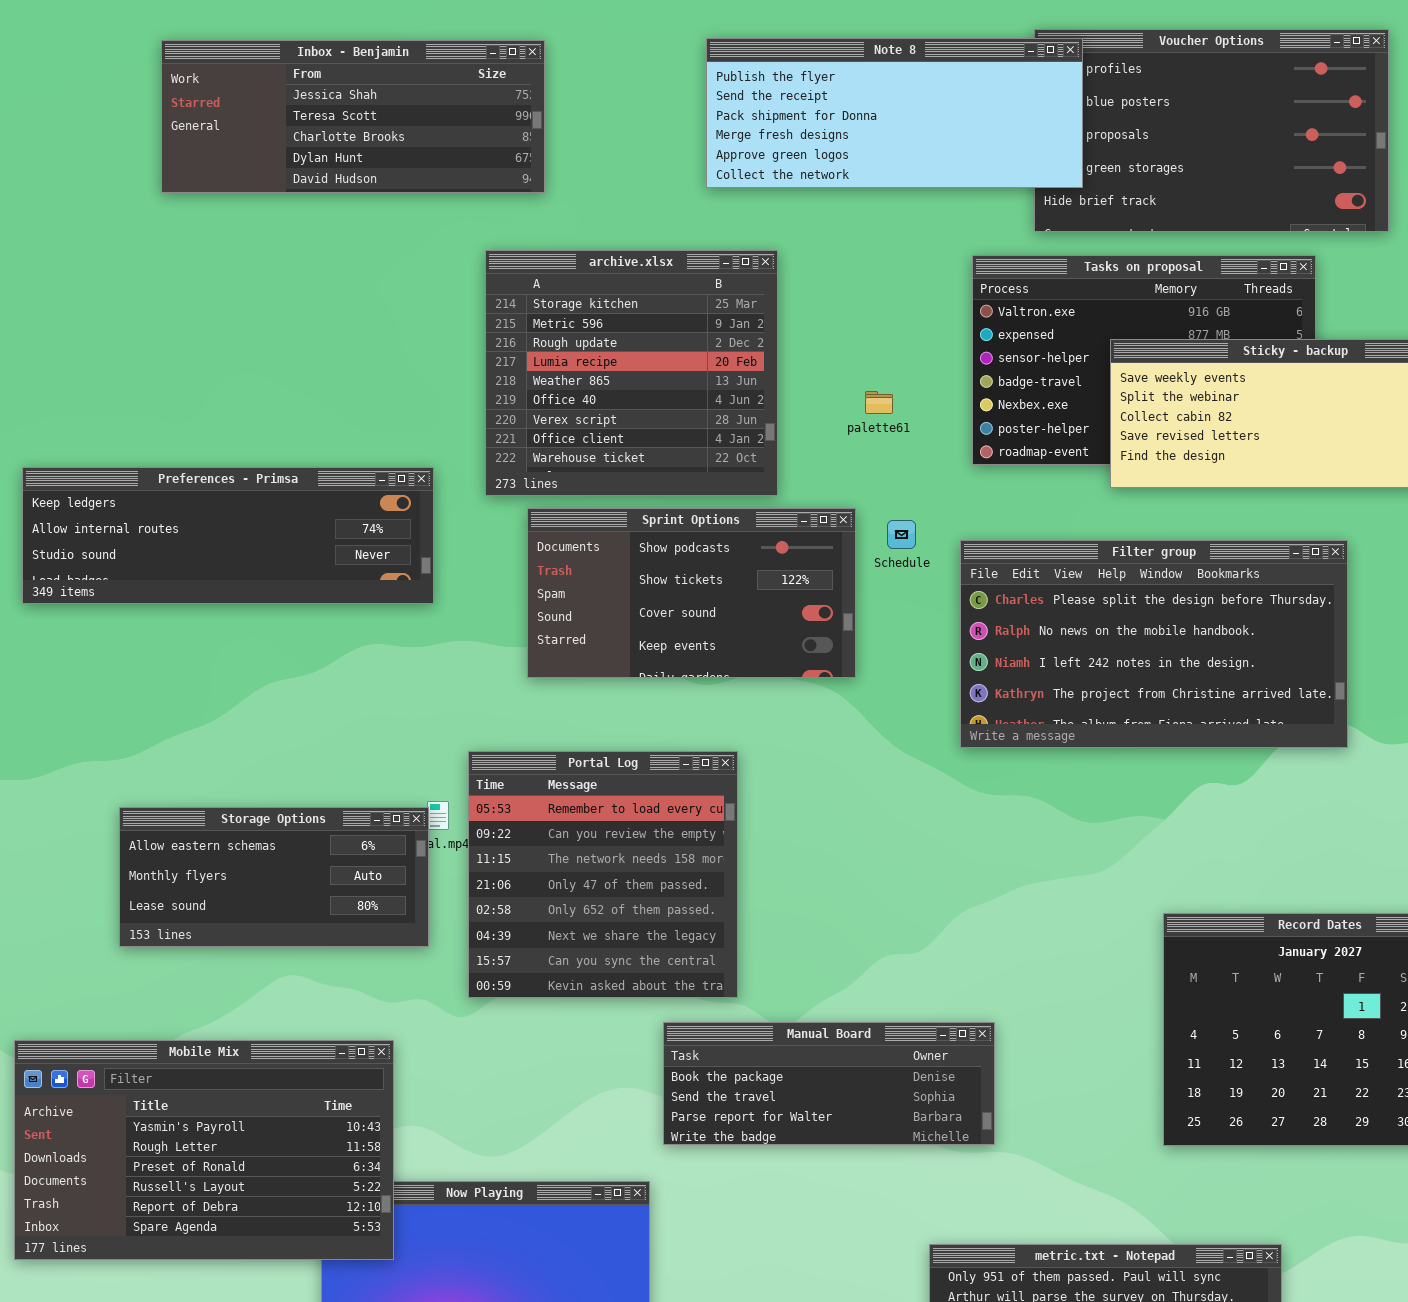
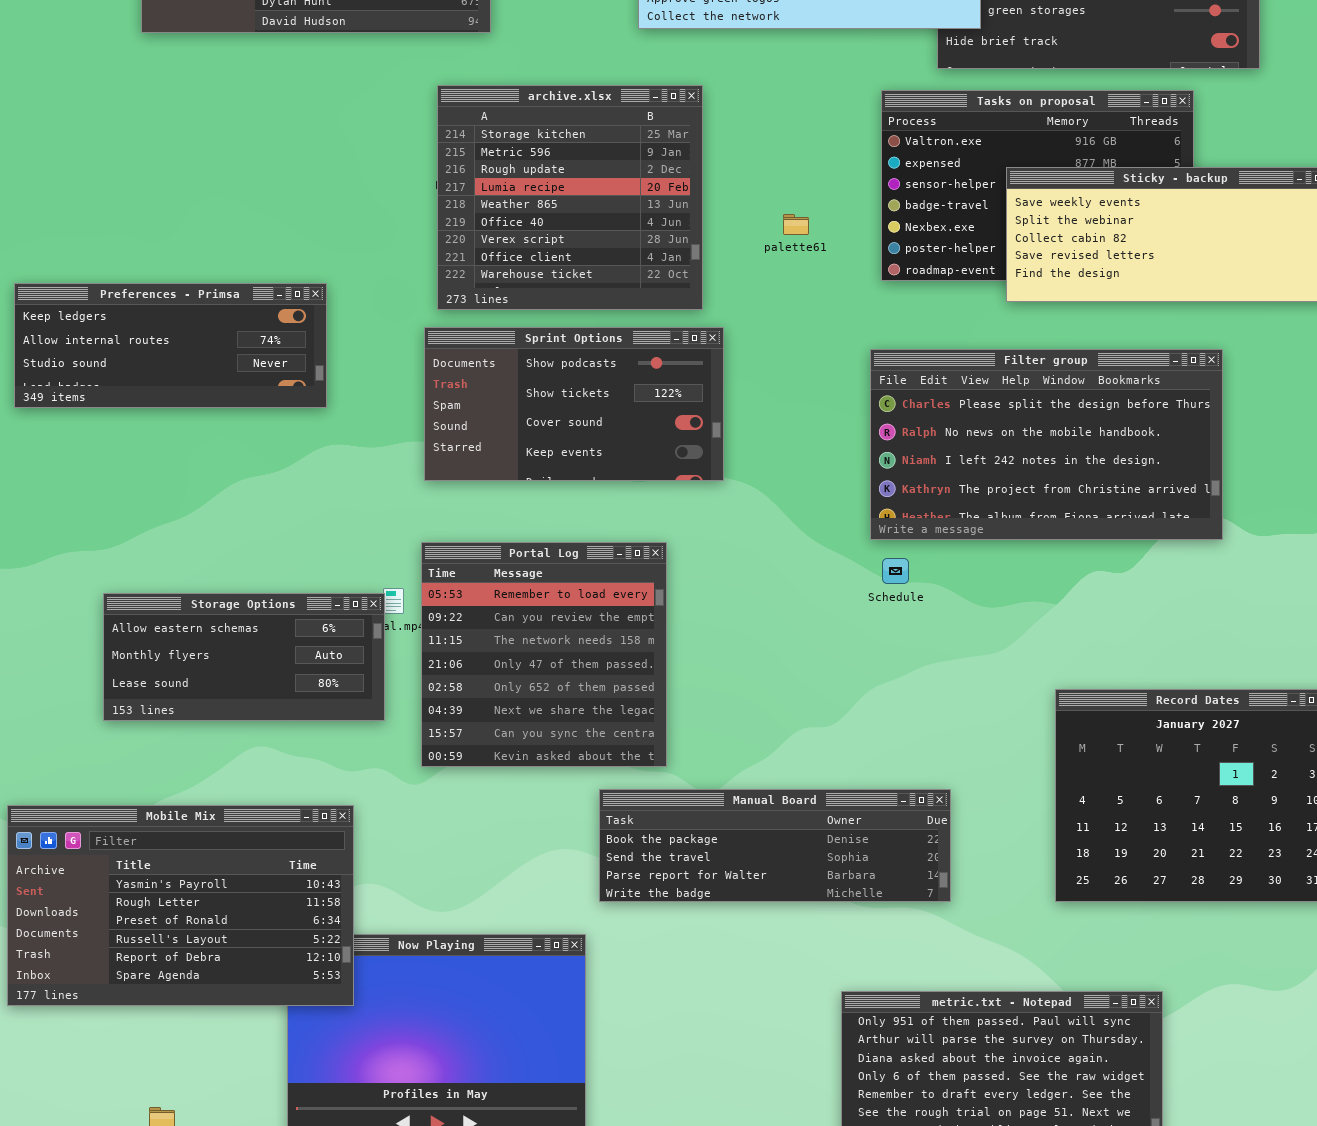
Preferences - Primsa: [22,467,434,604] -> [14,283,327,408], resized
Sprint Options: [527,508,856,678] -> [424,327,724,481], moved
Schedule: [887,520,916,549] -> [882,558,909,584], moved
Manual Board: [663,1022,995,1145] -> [599,789,951,902], resized

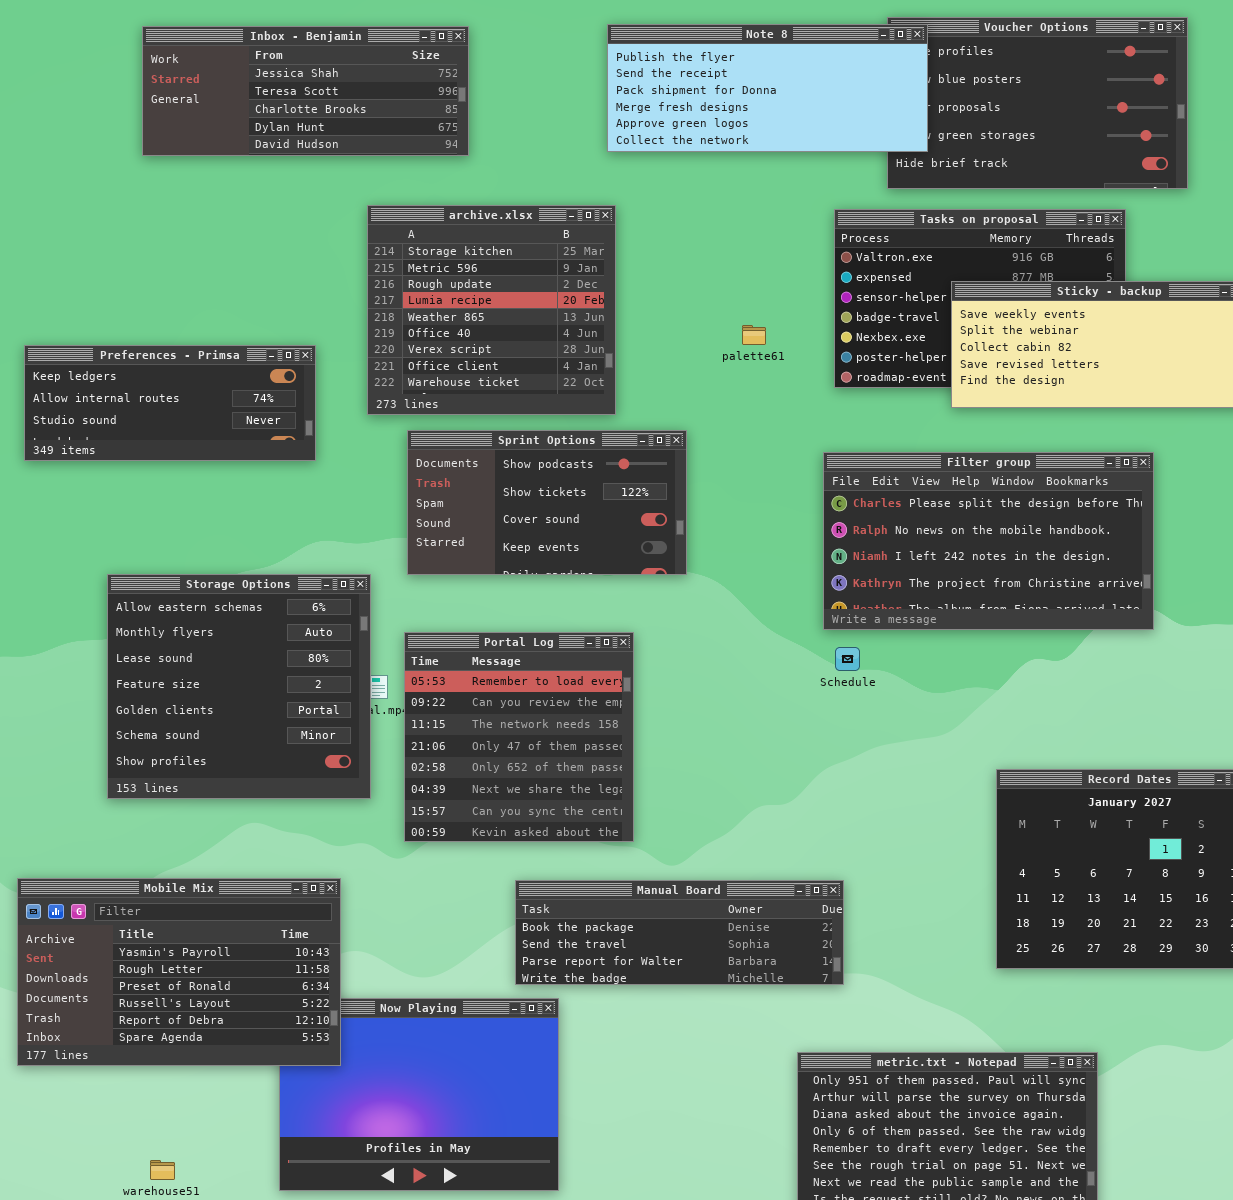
archive.xlsx: [437,85,703,310] -> [367,205,616,415], moved
Preferences - Primsa: [14,283,327,408] -> [24,345,316,461], moved
Storage Options: [103,593,385,721] -> [107,574,371,799], resized
Manual Board: [599,789,951,902] -> [515,880,844,985], moved

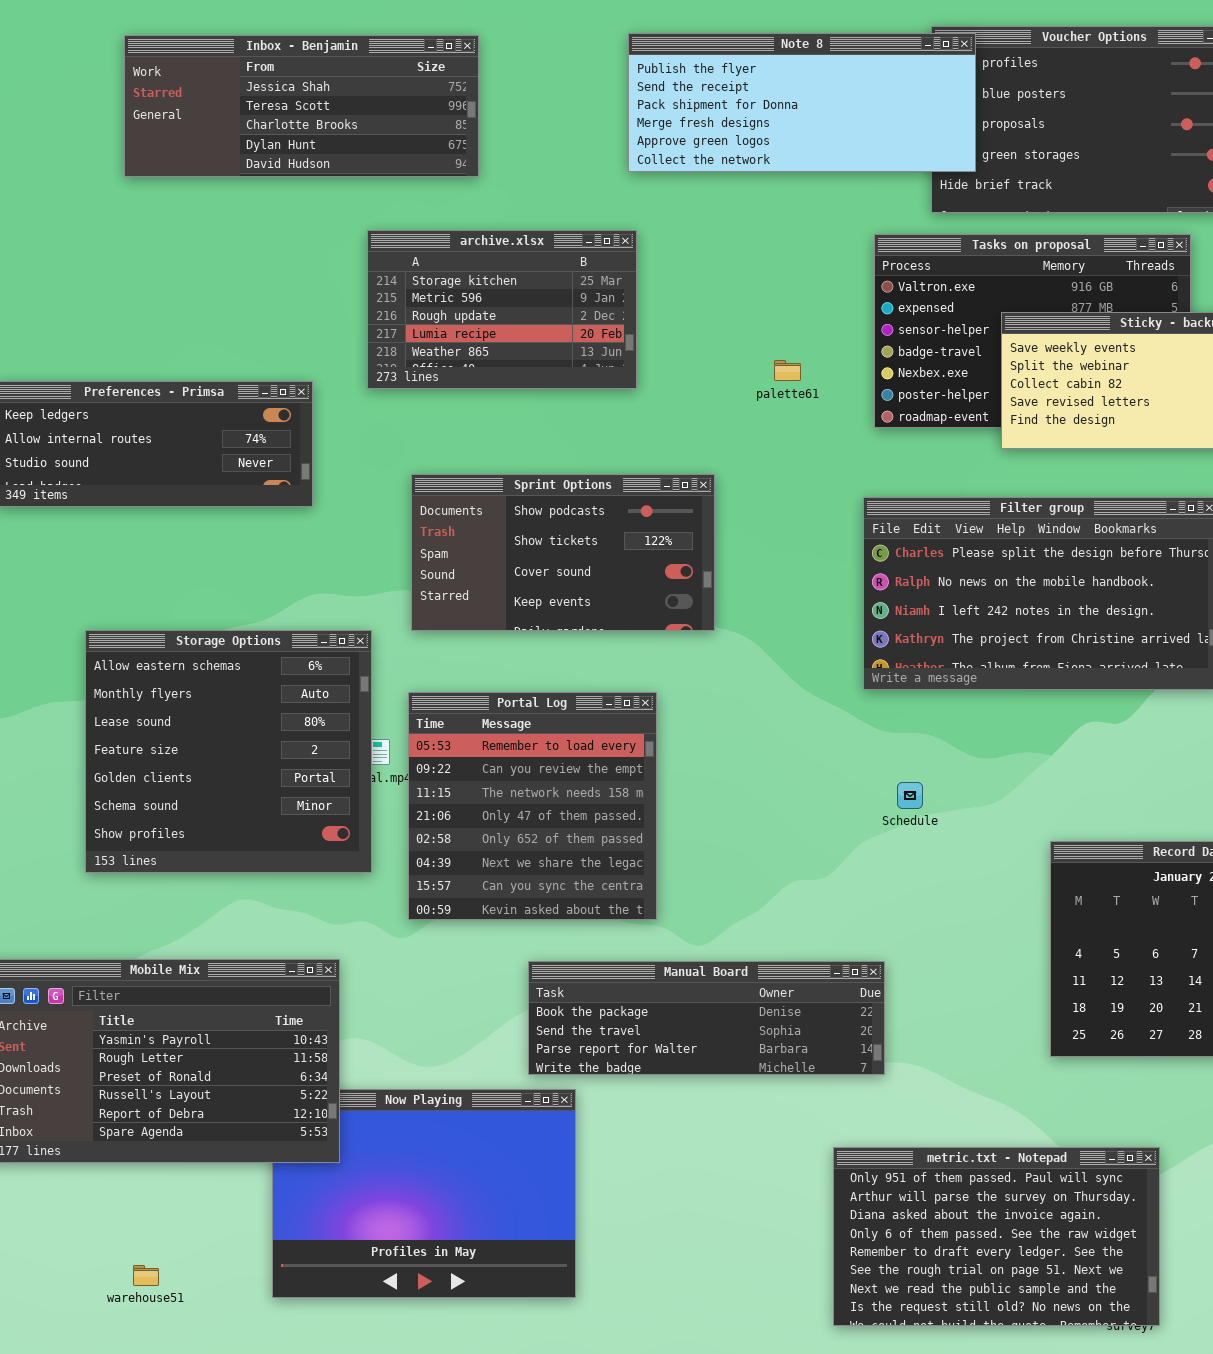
archive.xlsx: [367,205,616,415] -> [367,230,637,389], resized
Schedule: [835,647,860,671] -> [897,782,923,809], moved

